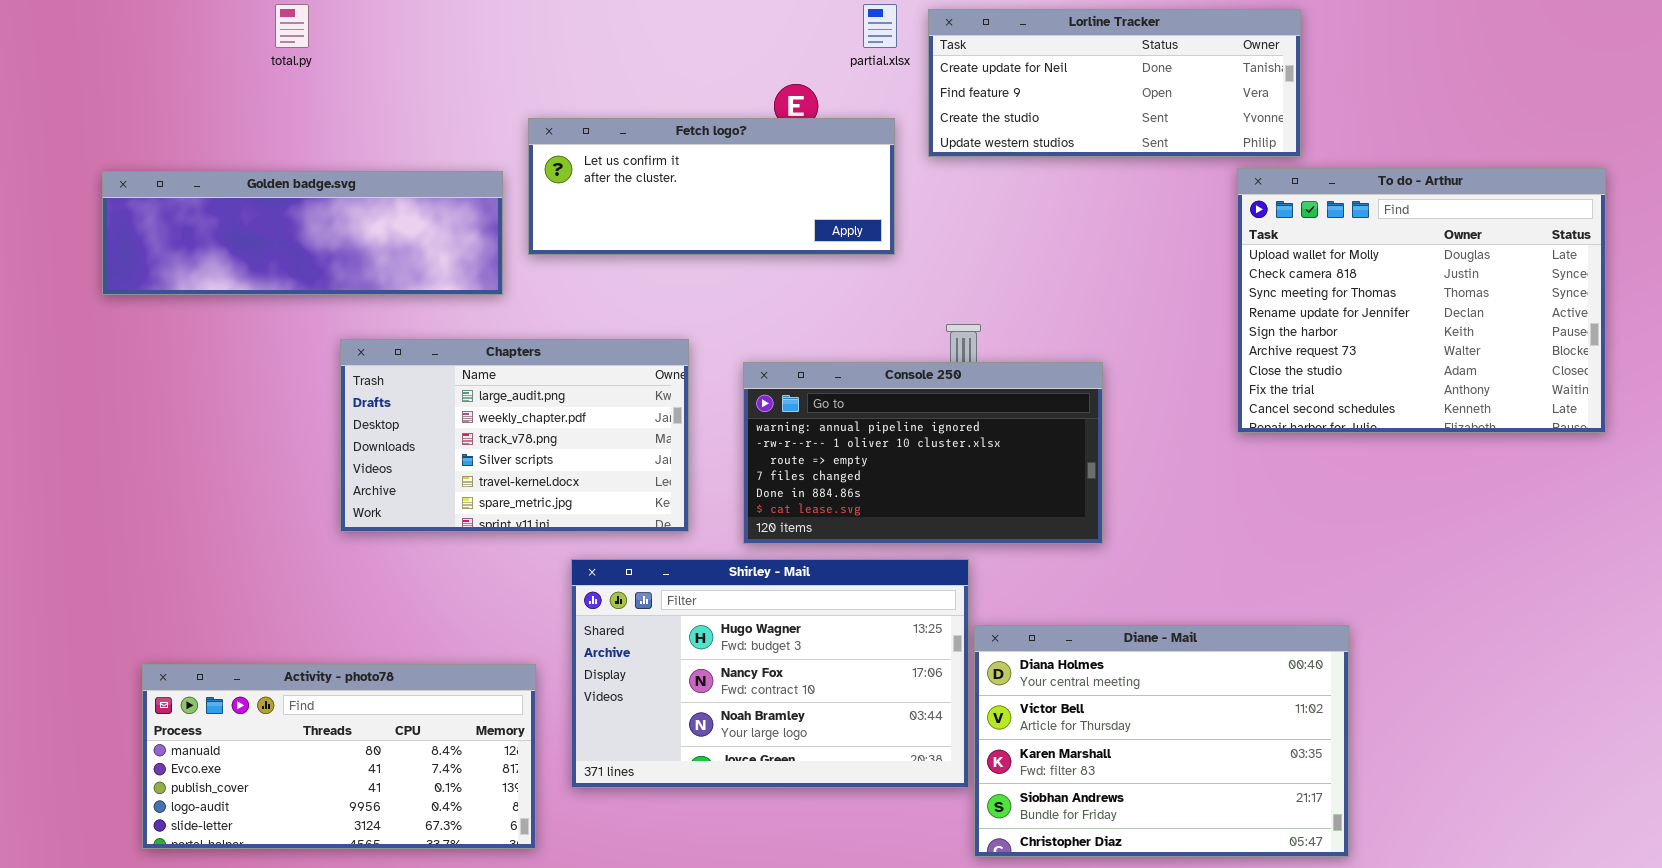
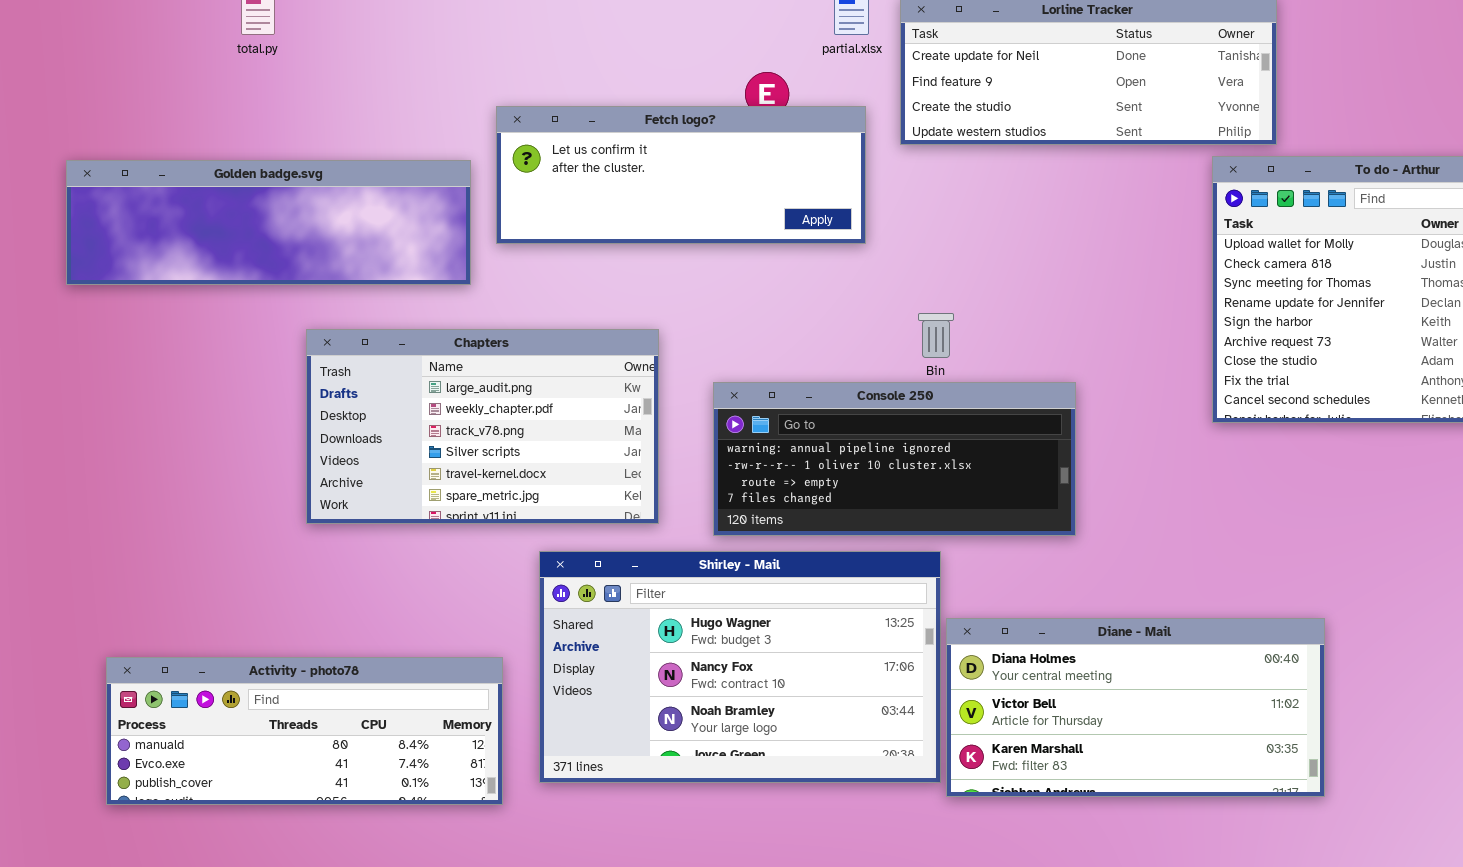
Console 250: [743,362,1103,544] -> [713,382,1076,536], resized
Diane - Mail: [974,625,1349,857] -> [946,618,1325,797], resized
Activity - photo78: [142,664,536,849] -> [106,657,503,805], resized

